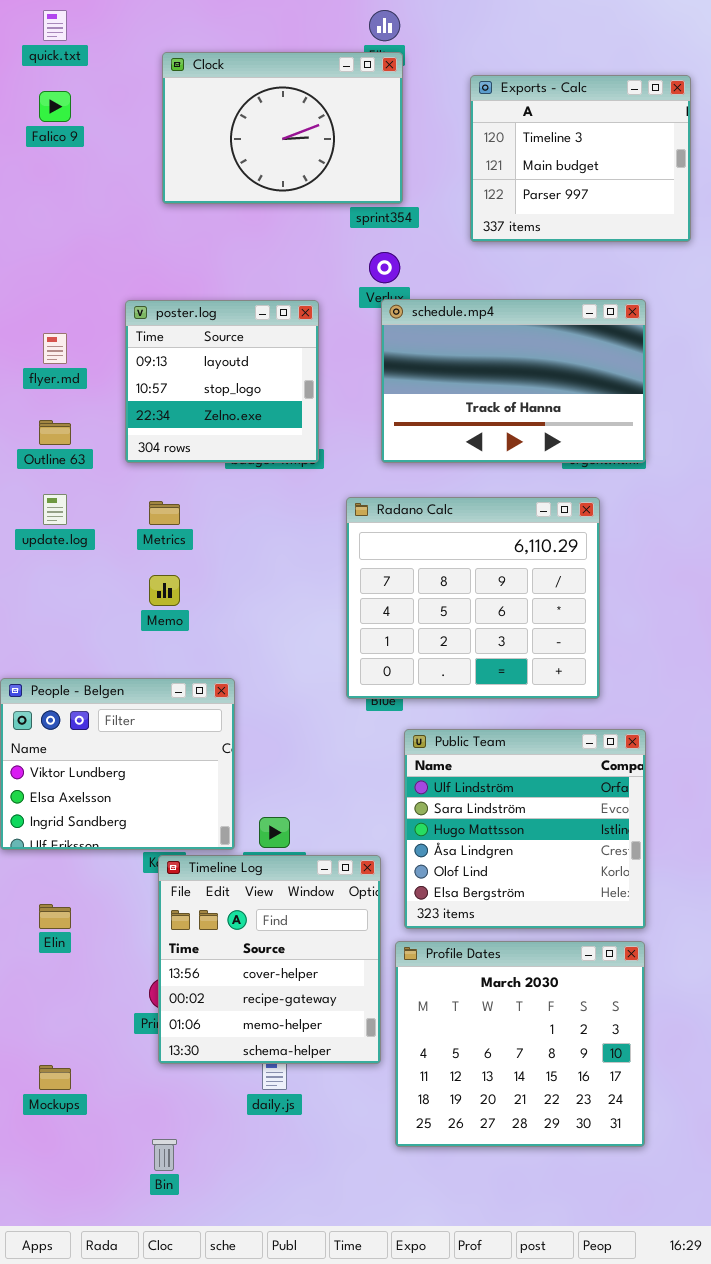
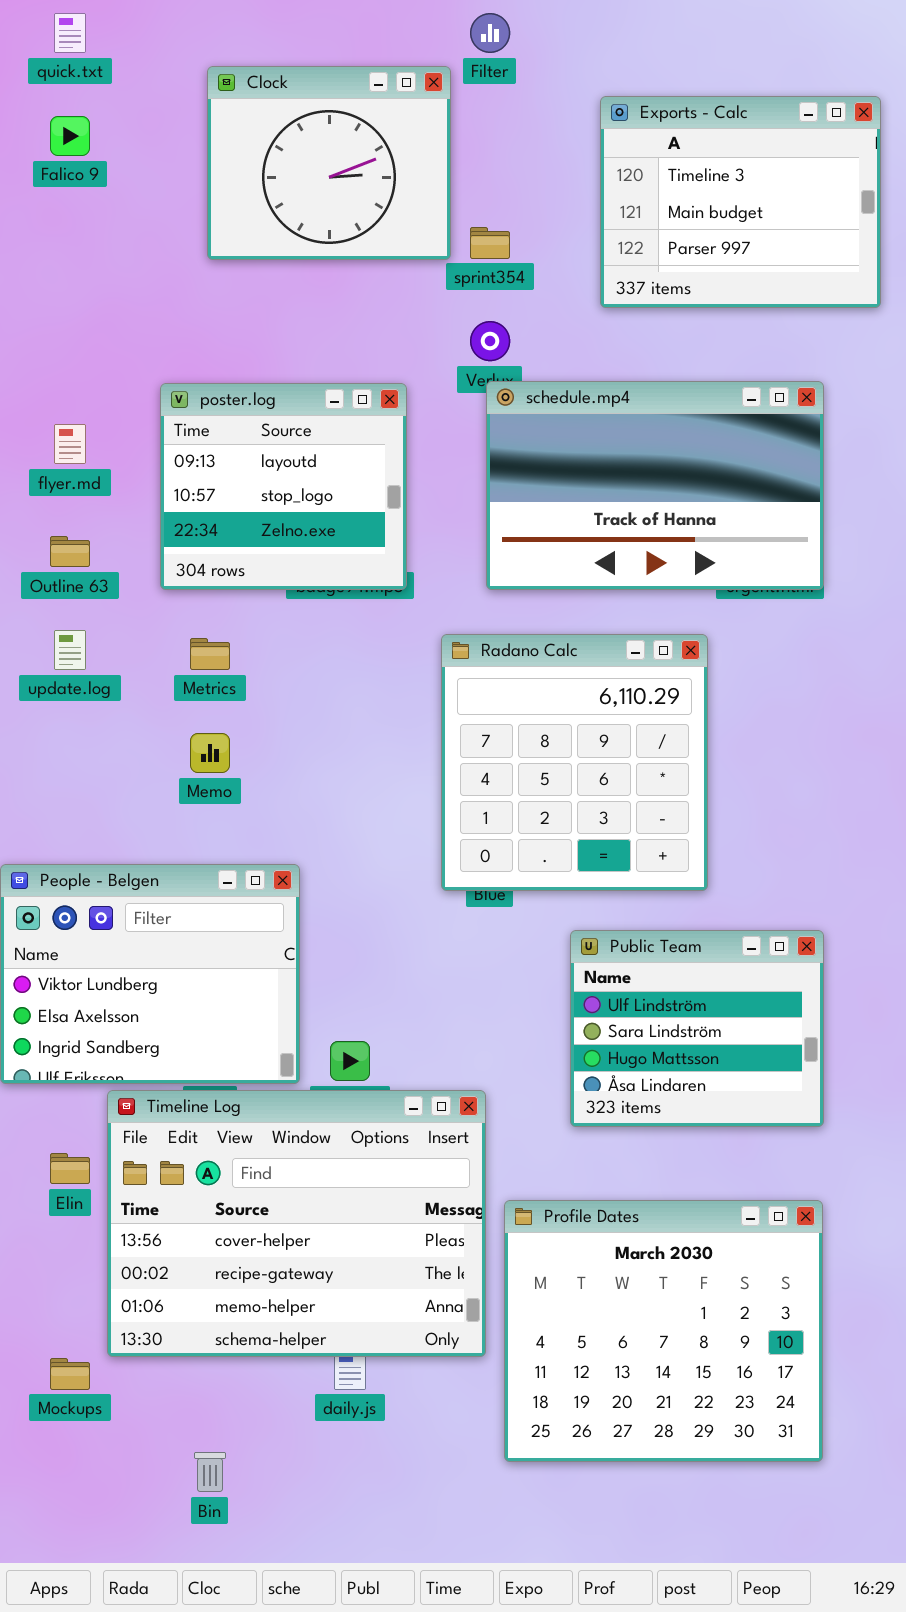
Clock: [162,52,403,204] -> [207,66,451,260], resized
Radano Calc: [346,497,600,699] -> [441,634,708,891], resized
Public Team: [404,729,646,929] -> [570,930,824,1127], resized
Timeline Log: [158,855,381,1064] -> [107,1090,486,1357], resized

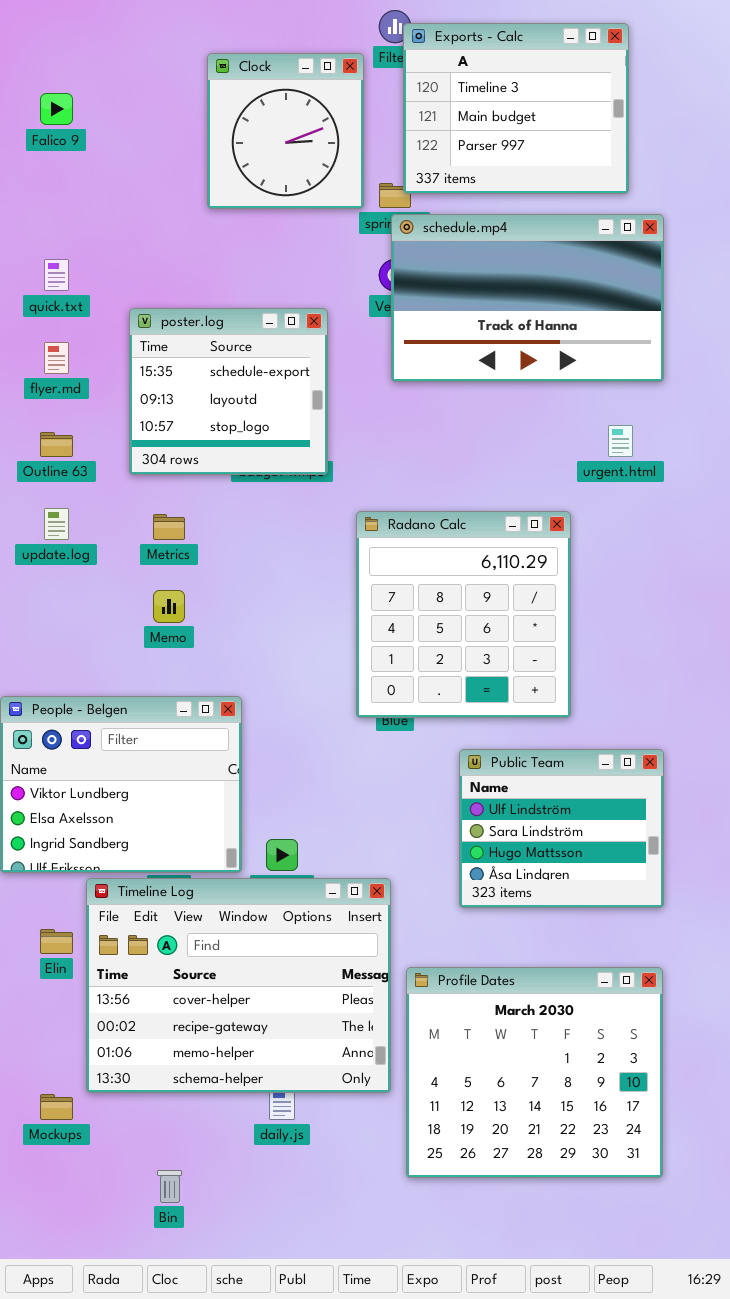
quick.txt: [54,13,86,53] -> [44,259,69,291], moved
Clock: [207,66,451,260] -> [207,53,364,209], resized
Exports - Calc: [600,96,881,308] -> [403,23,629,194], moved
schedule.mp4: [486,381,824,590] -> [391,214,664,382], moved
poster.log: [160,383,407,590] -> [129,308,328,475], scrolled up 1 row

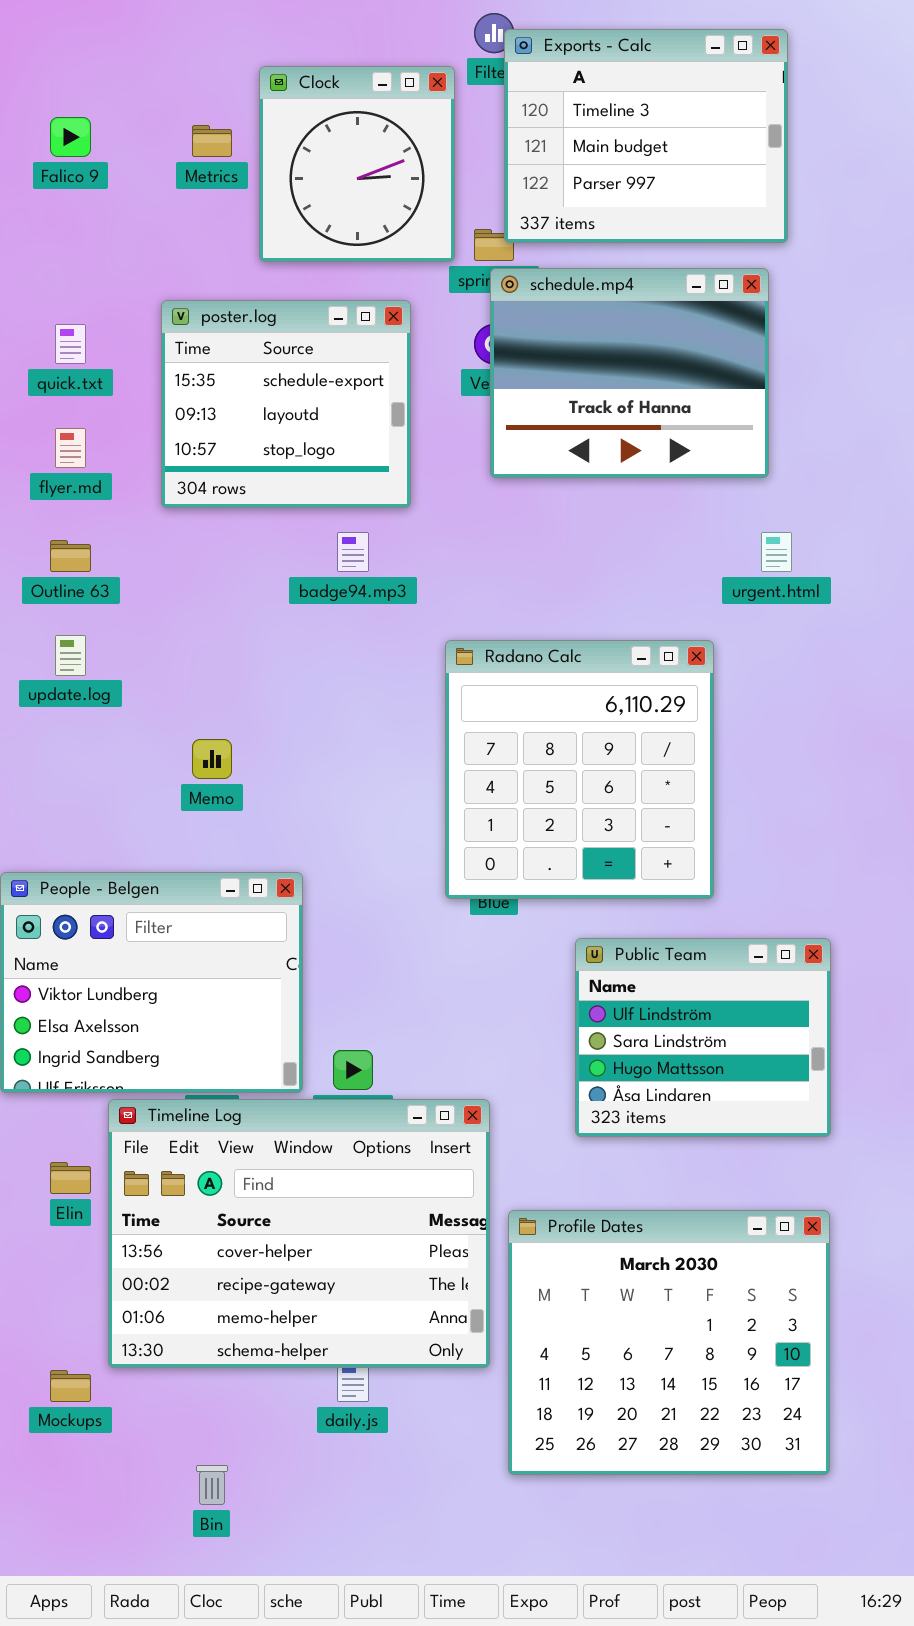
schedule.mp4: [391,214,664,382] -> [490,268,769,478], resized
poster.log: [129,308,328,475] -> [161,300,411,508], moved
Metrics: [153,514,185,540] -> [192,125,232,157], moved

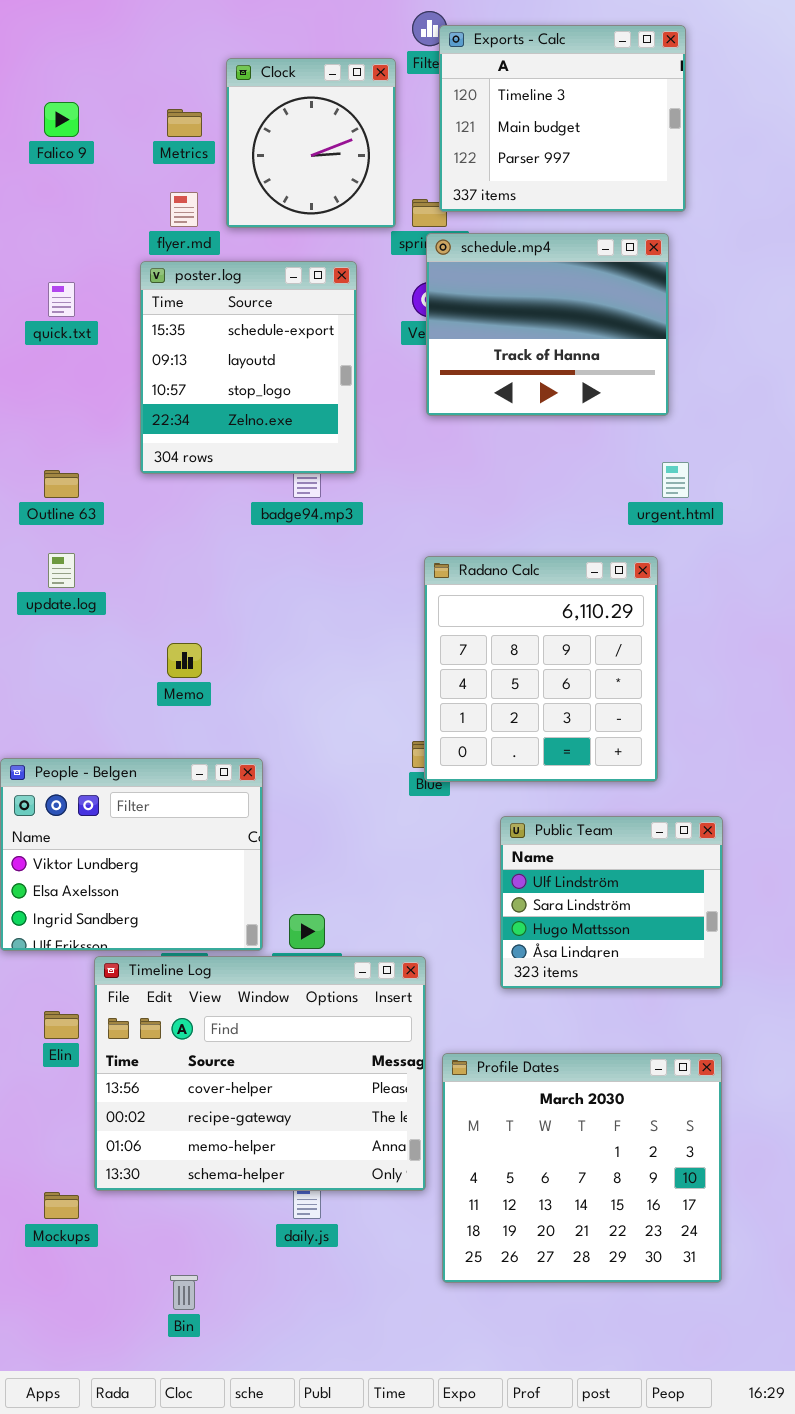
poster.log: [161,300,411,508] -> [140,261,357,474], resized
flyer.md: [55,428,86,468] -> [170,192,198,227], moved
Radano Calc: [445,640,714,899] -> [424,556,658,782], moved

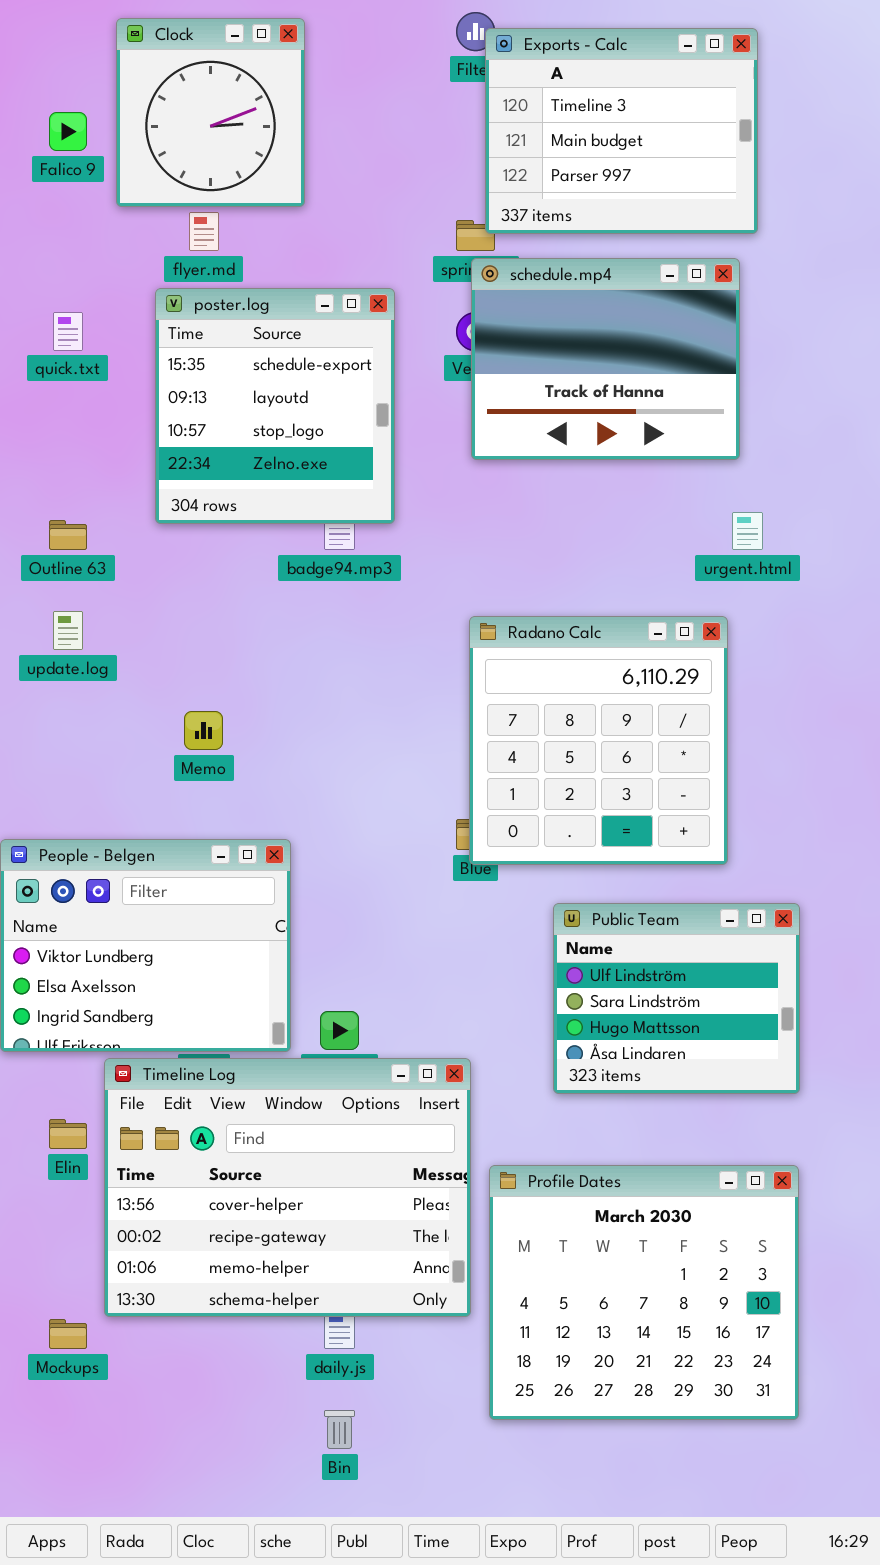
Clock: [226,58,396,228] -> [116,18,305,207], moved
Bin: [170,1275,198,1310] -> [324,1410,355,1449], moved

